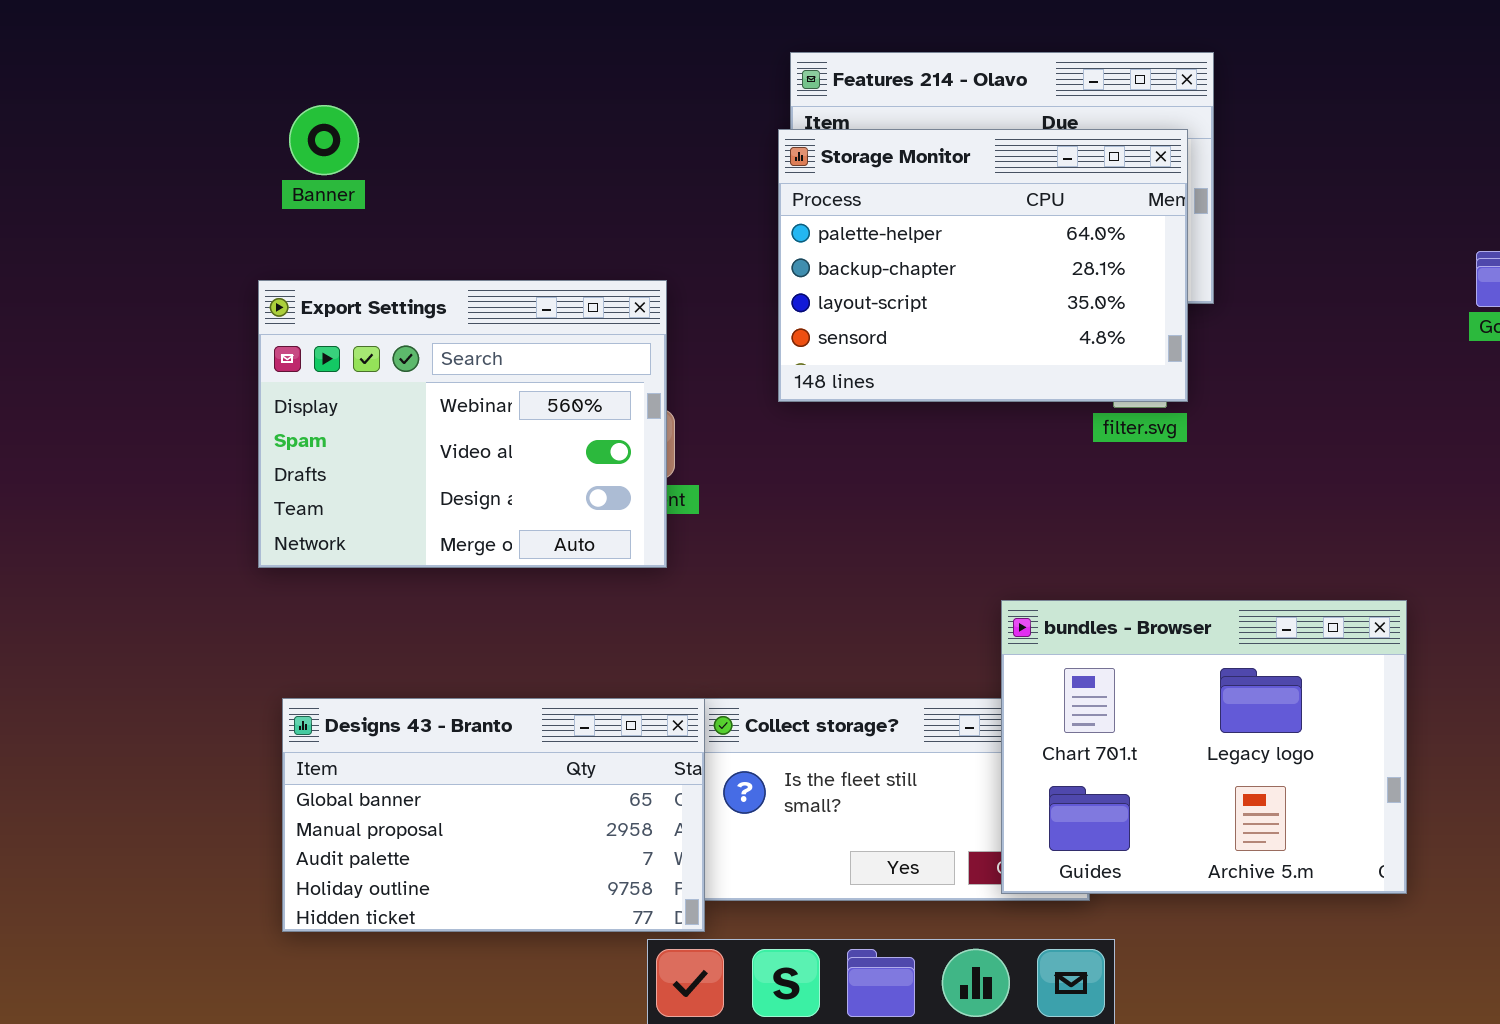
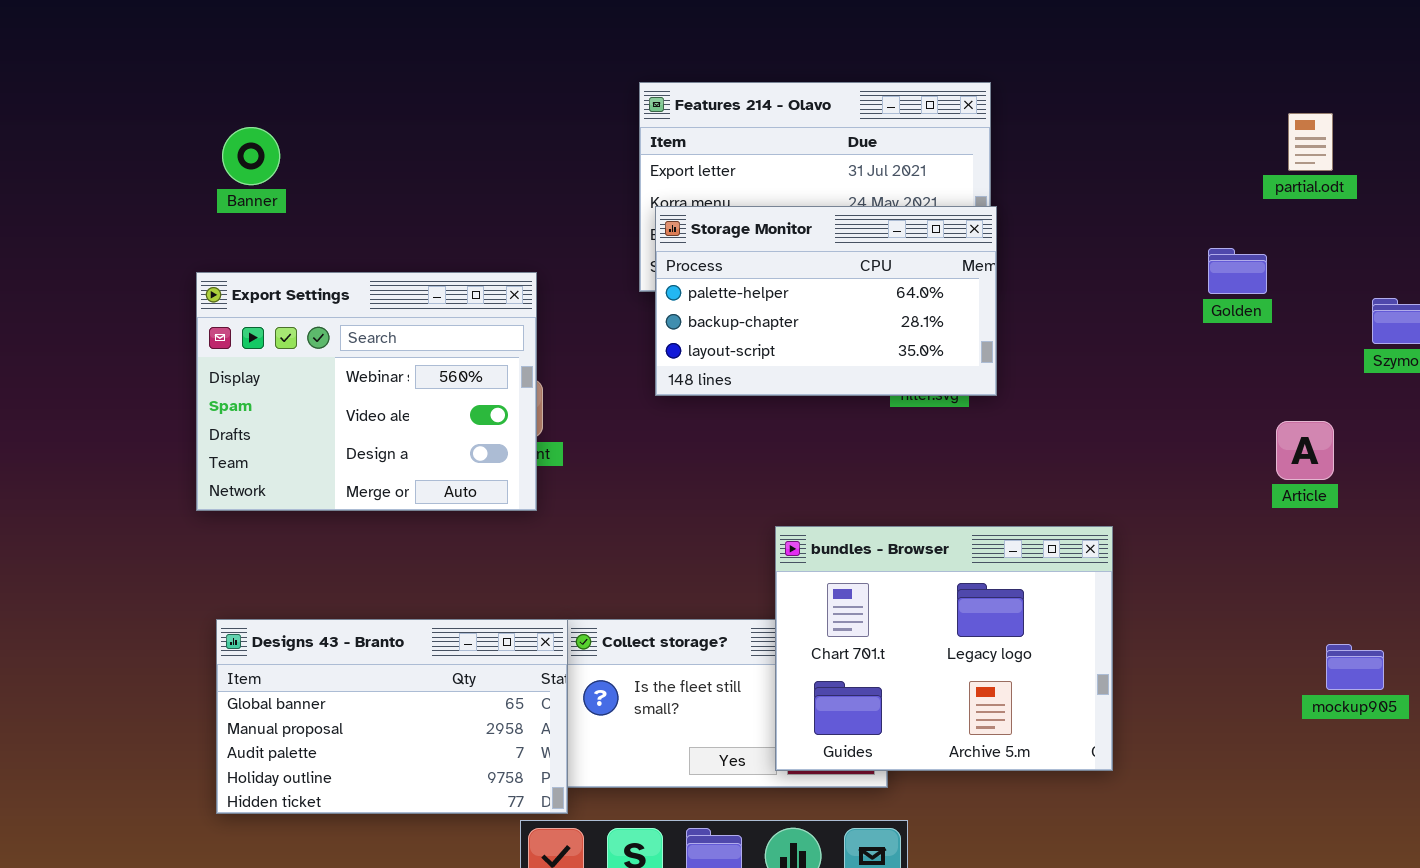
Storage Monitor: [778,129,1188,402] -> [655,206,997,396], moved, resized
bundles - Browser: [1001,600,1407,894] -> [775,526,1113,771], moved

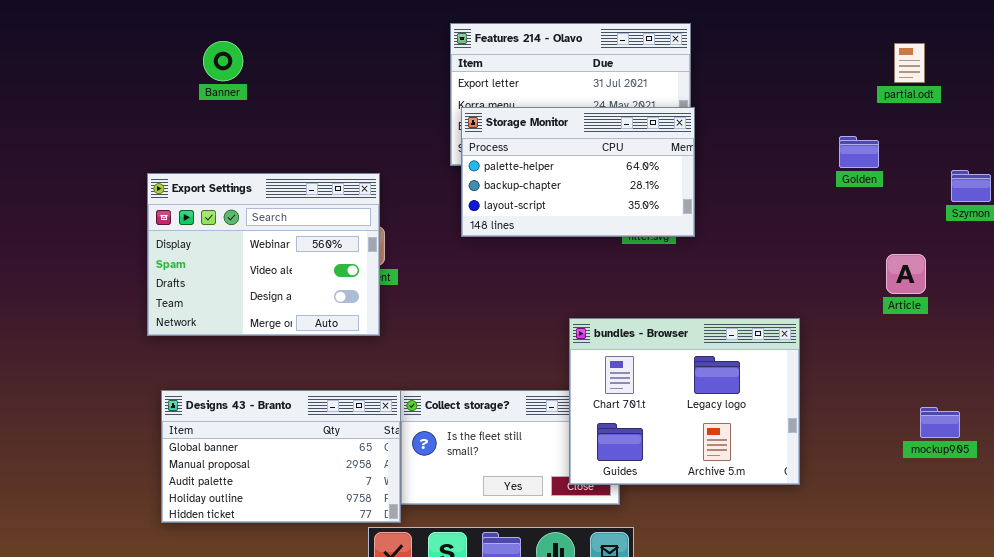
Banner: [222,127,280,185] -> [203,41,243,81], moved
Export Settings: [196,272,537,511] -> [147,173,380,336], moved
bundles - Browser: [775,526,1113,771] -> [569,318,800,485], moved

